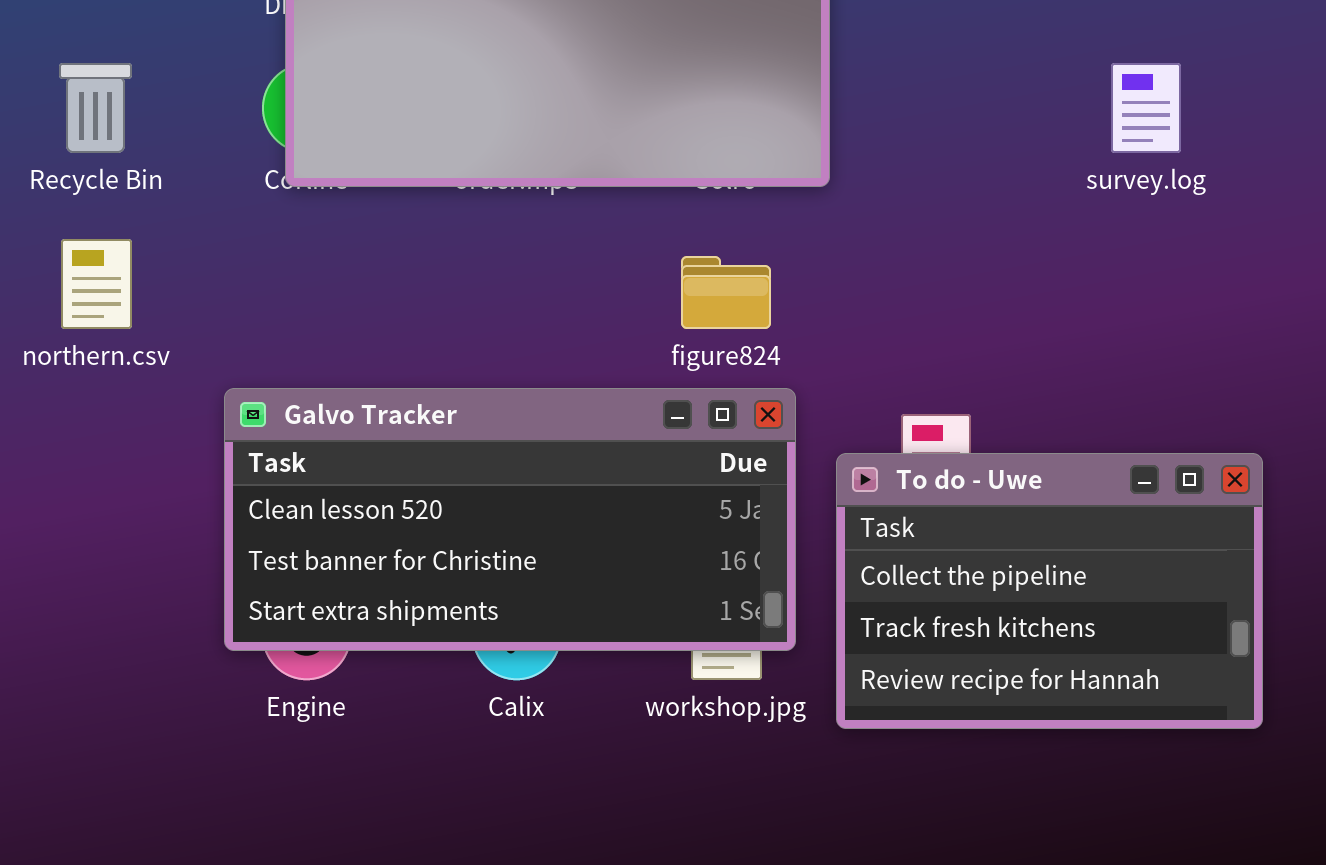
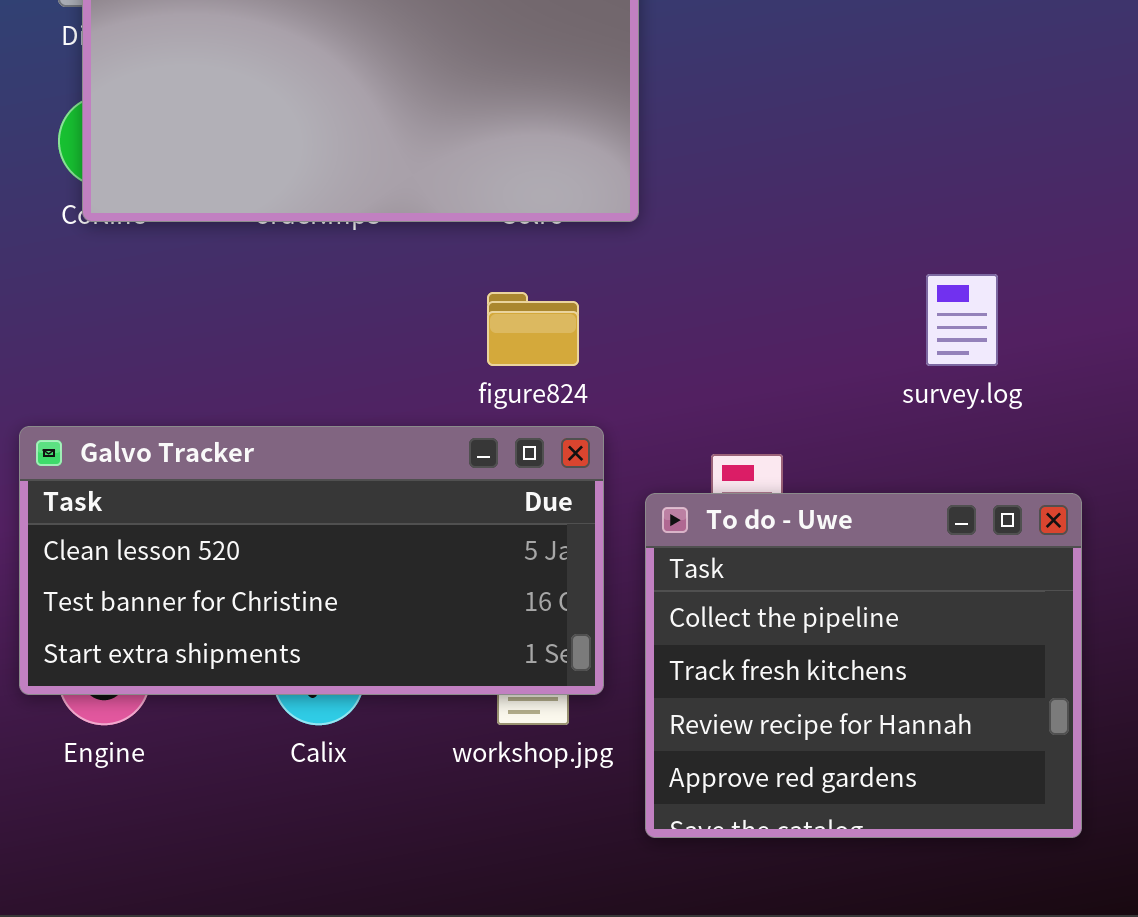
survey.log: [1111,63,1181,153] -> [926,274,998,366], moved
To do - Uwe: [836,453,1263,729] -> [645,493,1082,838], resized

